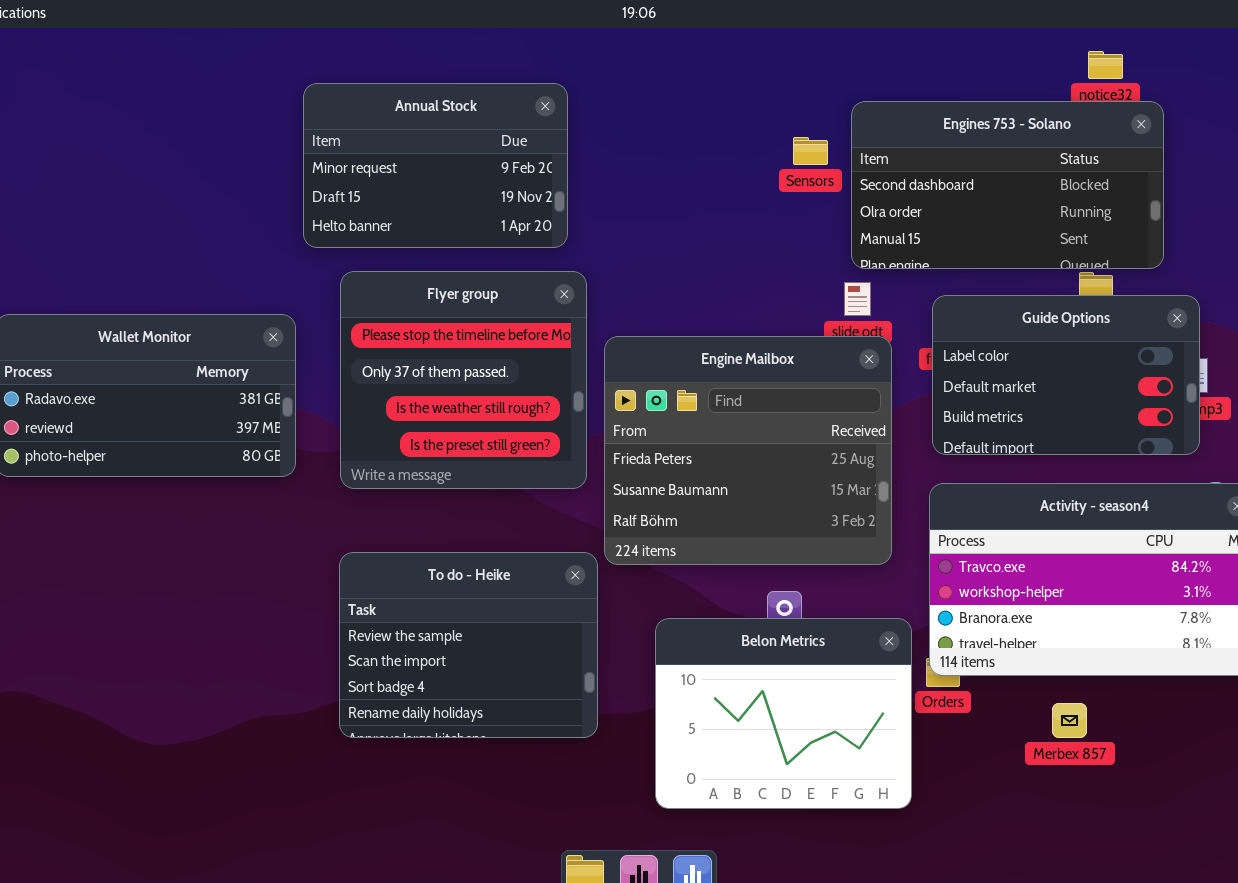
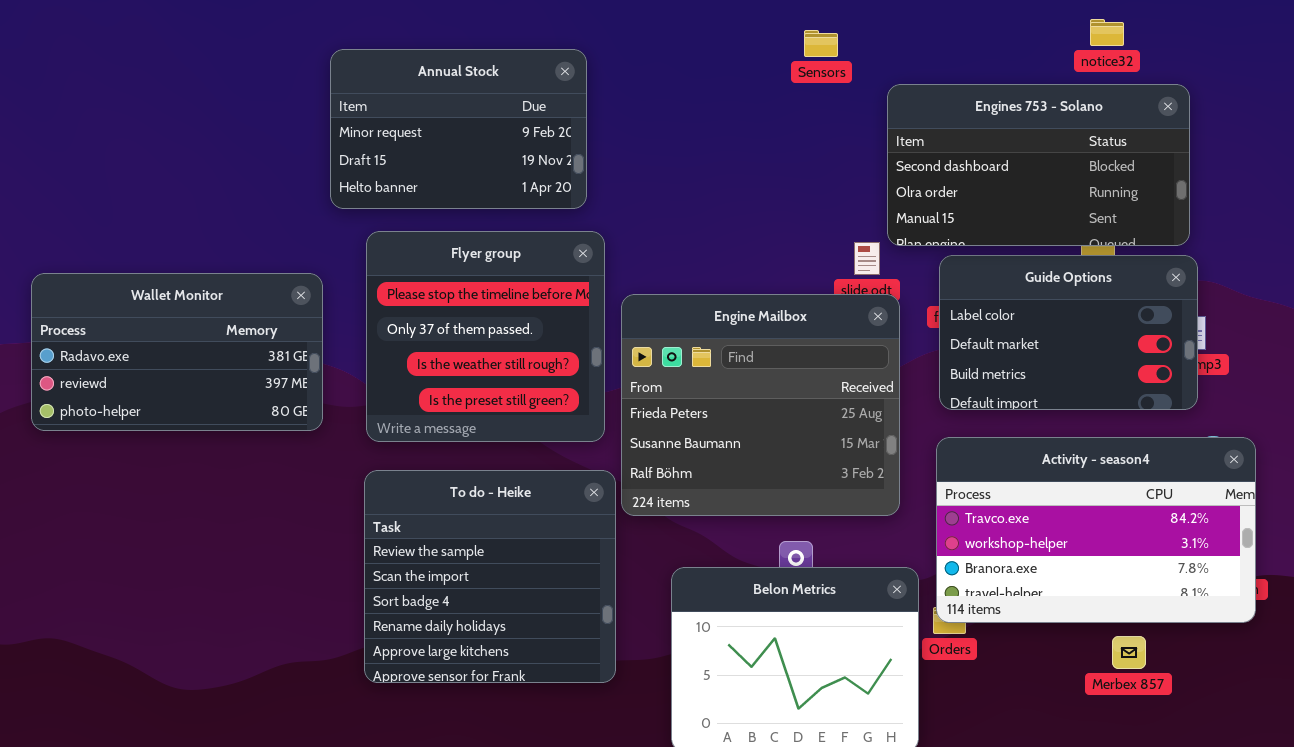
Engines 753 - Solano: [851,101,1164,269] -> [887,84,1190,246], moved
Sensors: [793,137,828,165] -> [804,30,838,57], moved
To do - Heike: [339,552,598,738] -> [364,470,616,683], resized
Merbex 857: [1052,703,1087,738] -> [1112,636,1146,669], moved

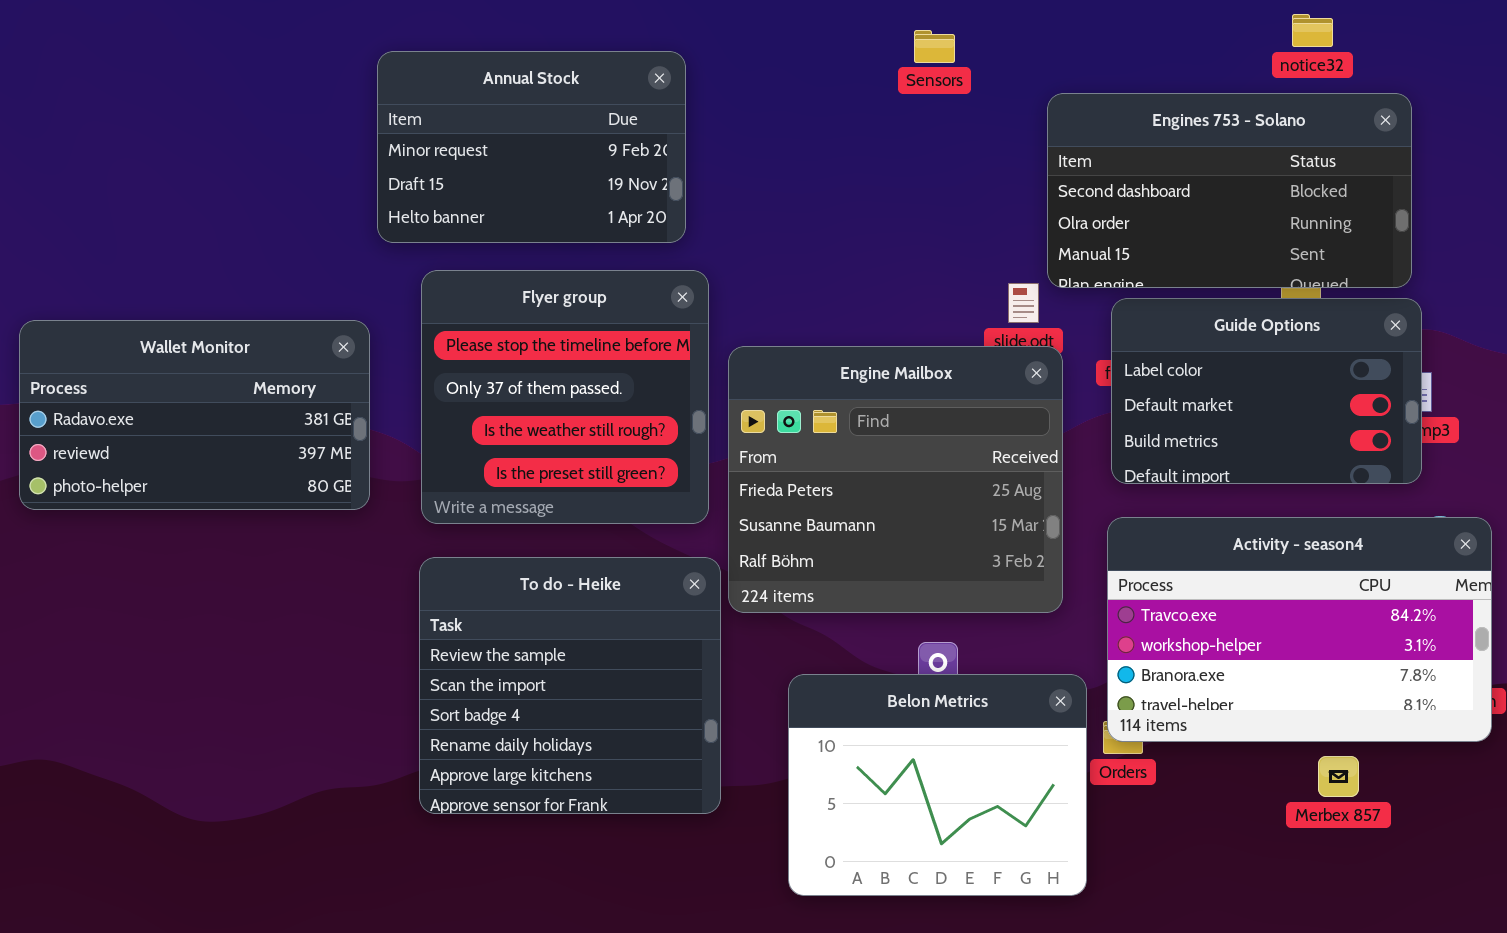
Sensors: [804,30,838,57] -> [914,30,955,63], moved

